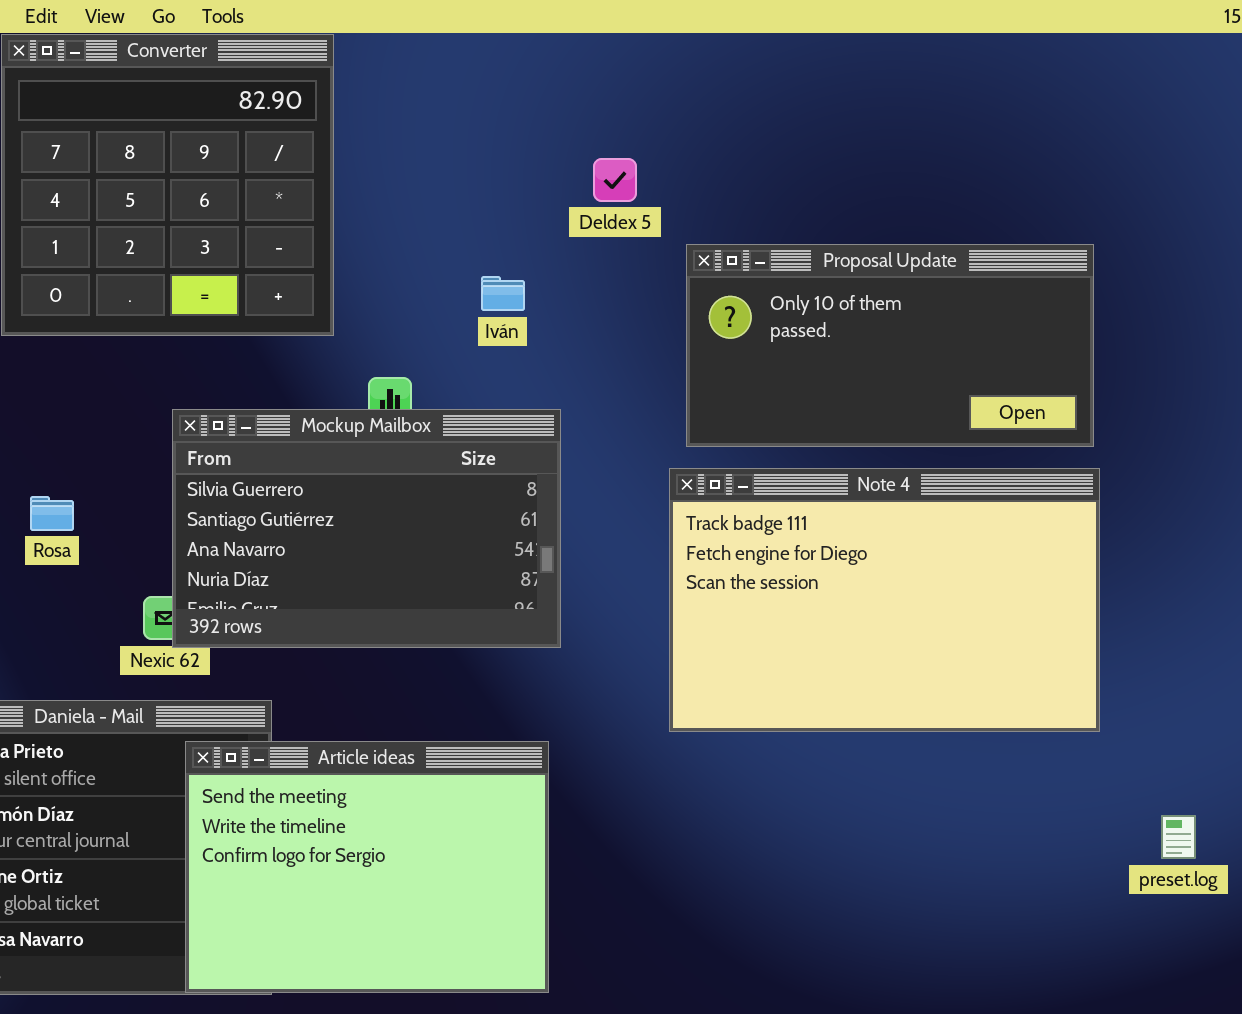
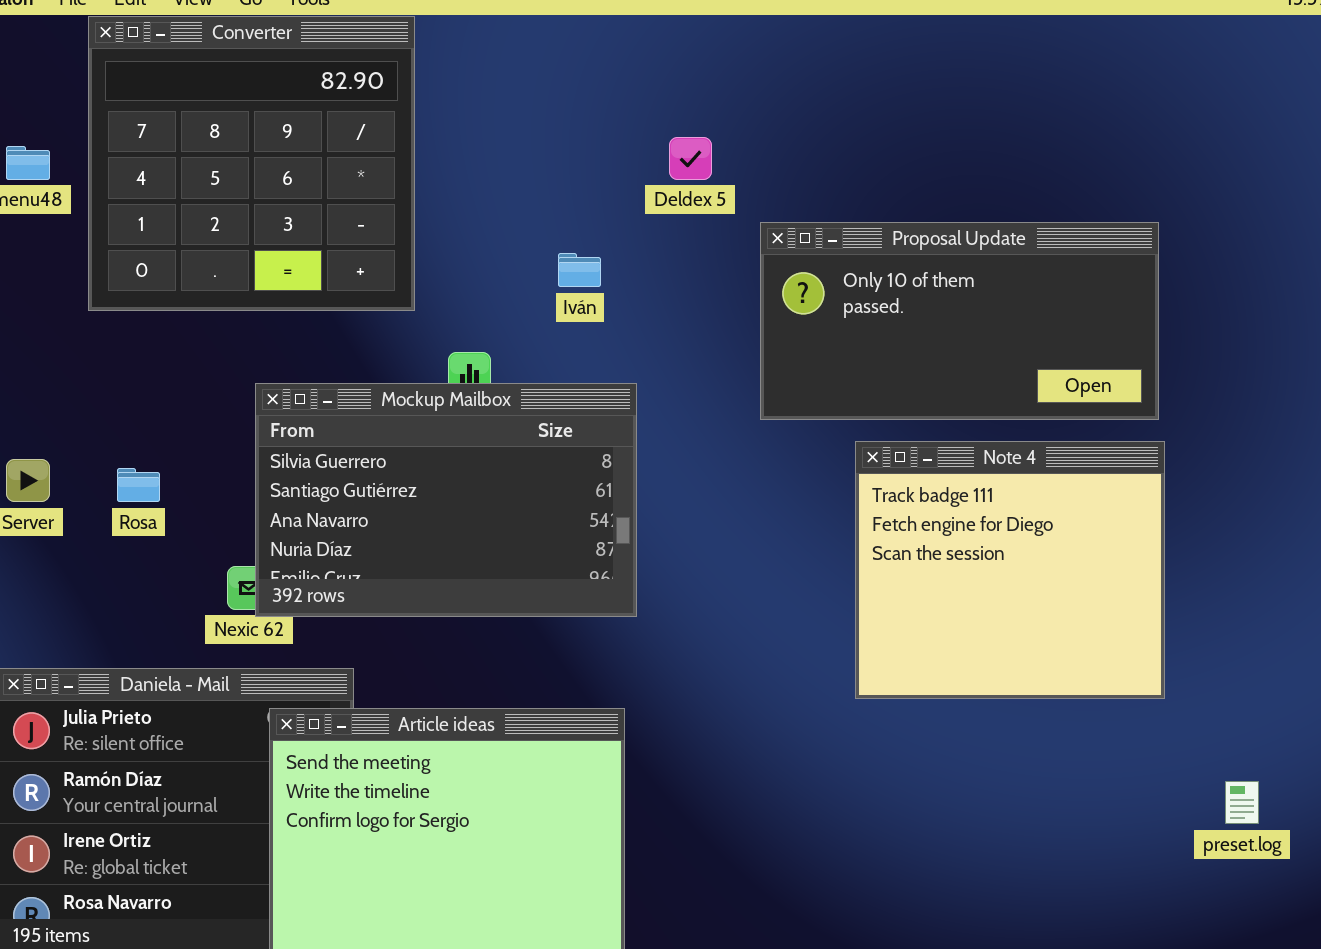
Note 4: [669,468,1100,732] -> [855,441,1165,699], resized

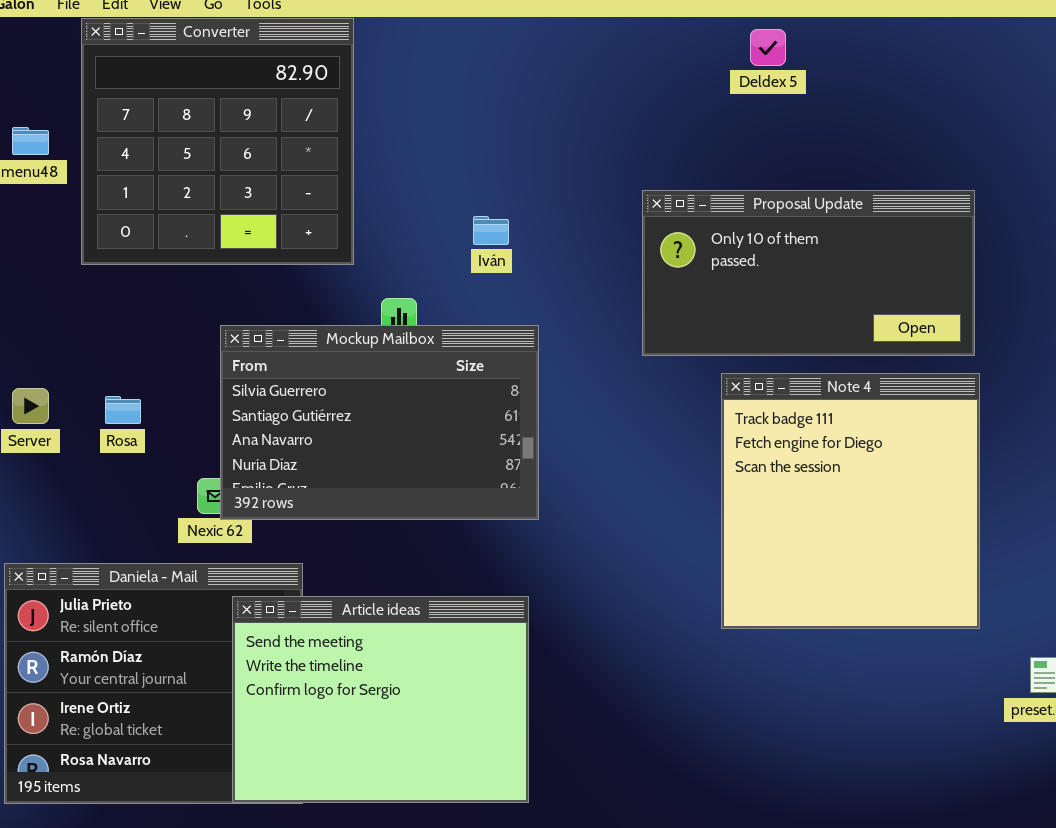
Deldex 5: [669,137,712,180] -> [750,29,786,66], moved
Note 4: [855,441,1165,699] -> [721,373,980,629], resized

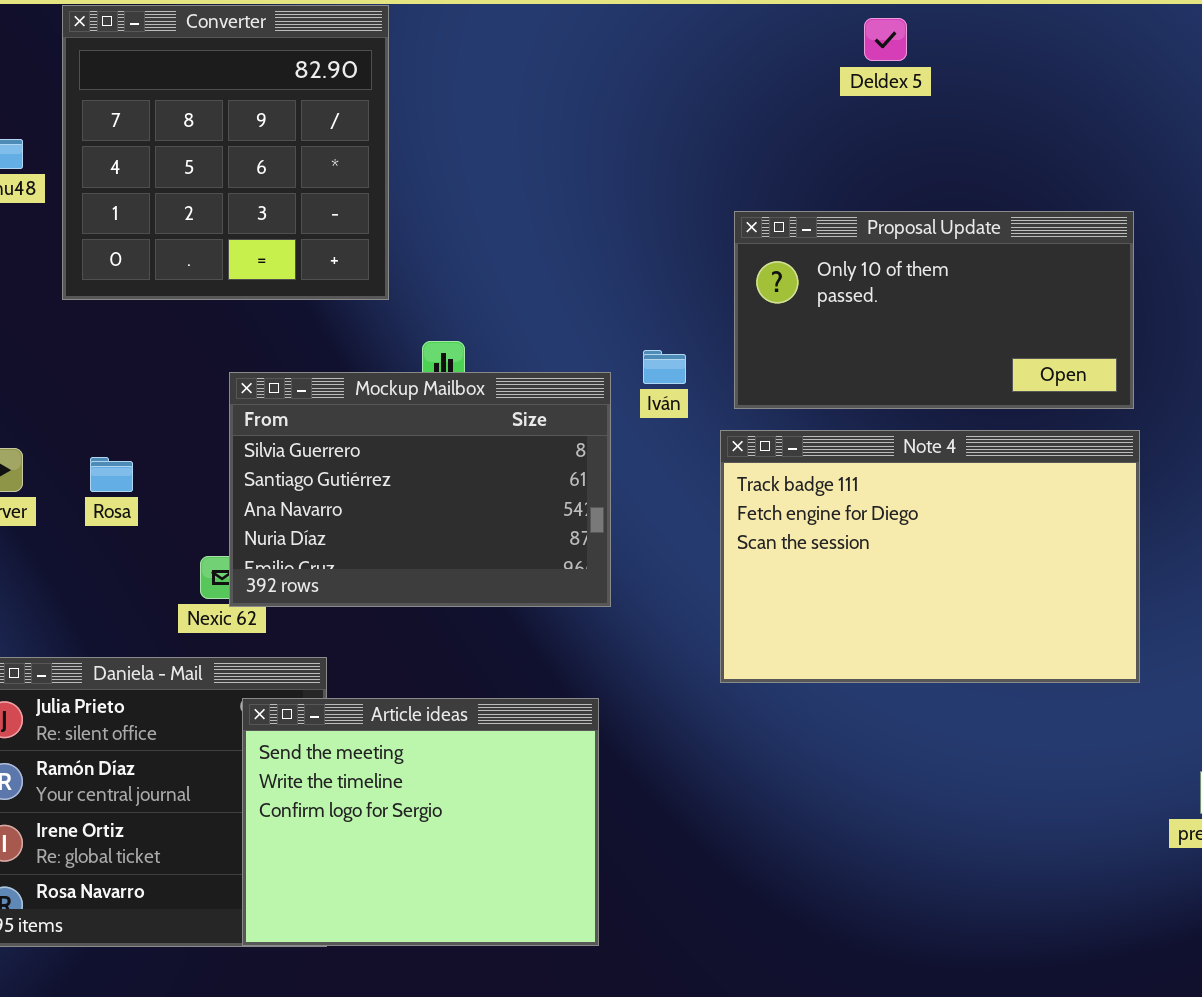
Iván: [473,216,509,245] -> [643,350,686,384], moved
Note 4: [721,373,980,629] -> [720,430,1140,683], resized

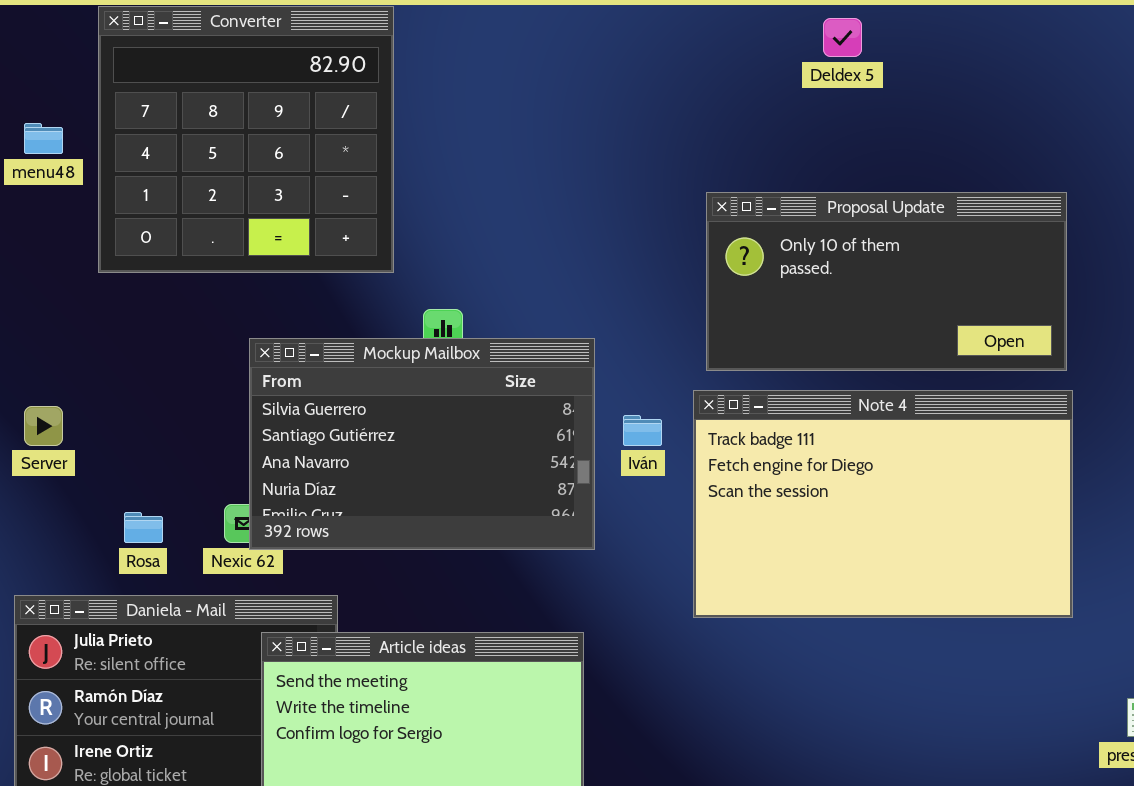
Iván: [643,350,686,384] -> [623,415,662,446], moved
Rosa: [90,457,133,492] -> [124,512,163,543], moved

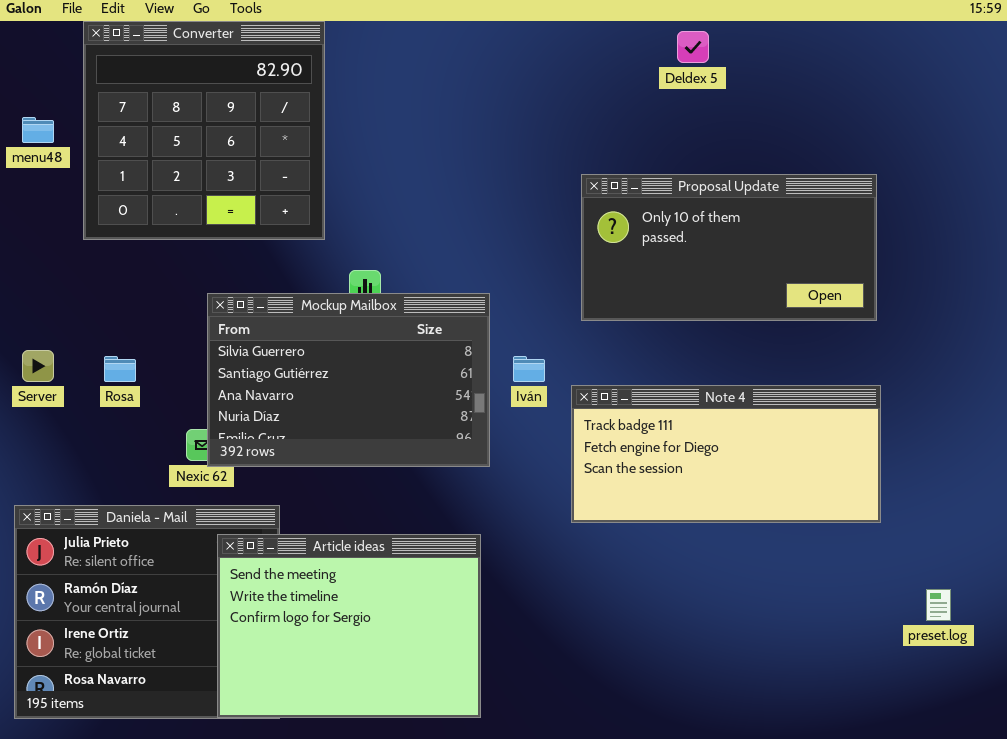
Note 4: [693,390,1073,618] -> [571,385,881,523], resized
Rosa: [124,512,163,543] -> [104,356,136,382], moved

